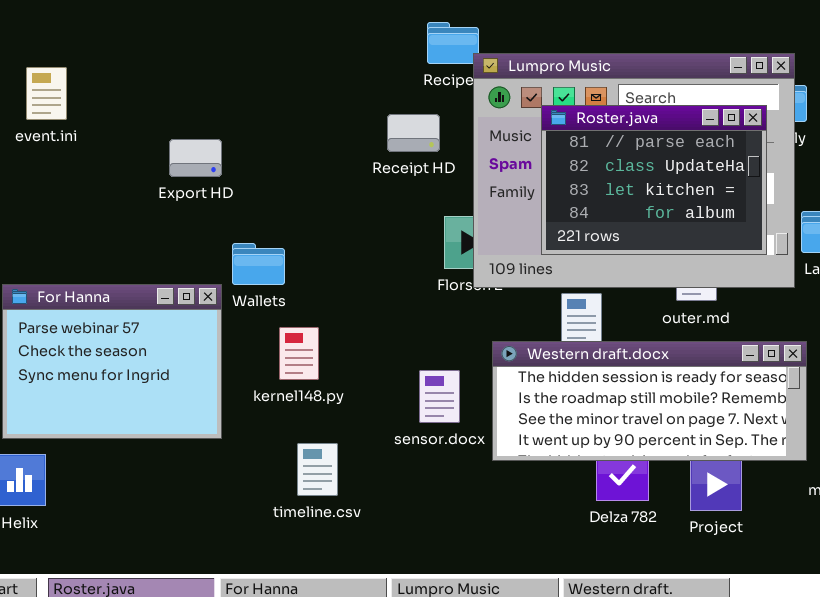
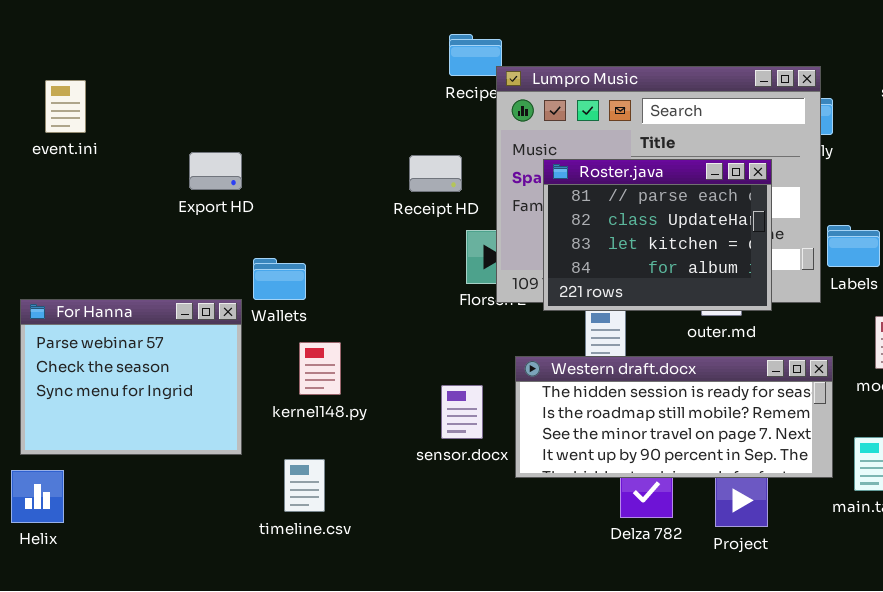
Roster.java: [541,105,767,255] -> [543,159,772,311], moved
Receipt HD: [387,114,440,152] -> [409,155,462,192], moved
timeline.csv: [297,443,338,496] -> [284,459,325,512], moved

